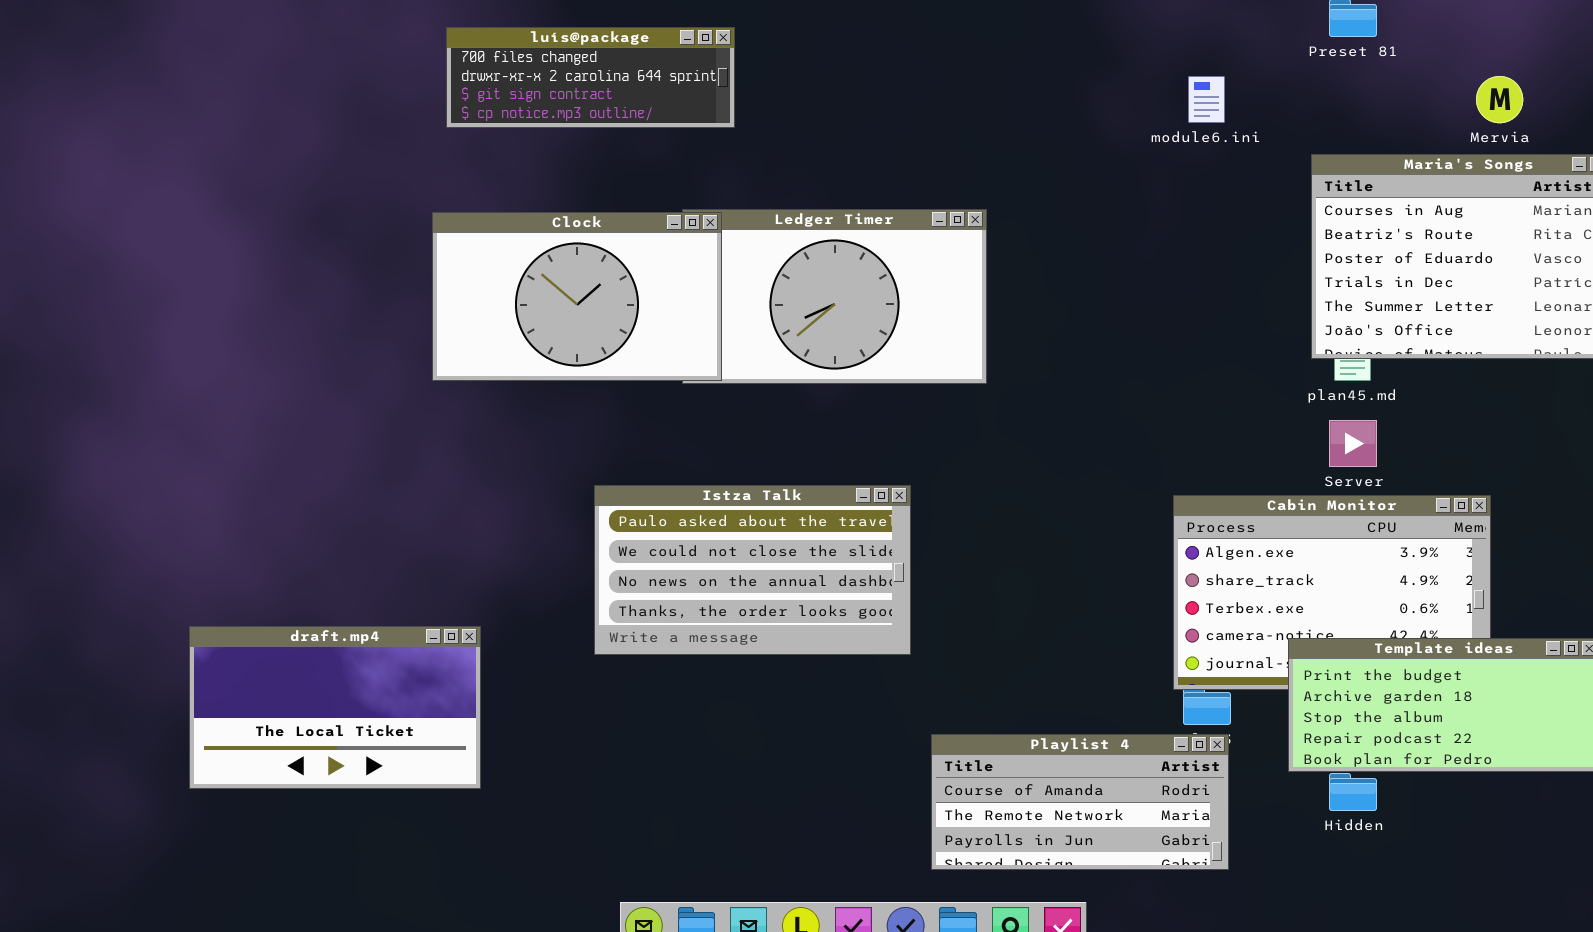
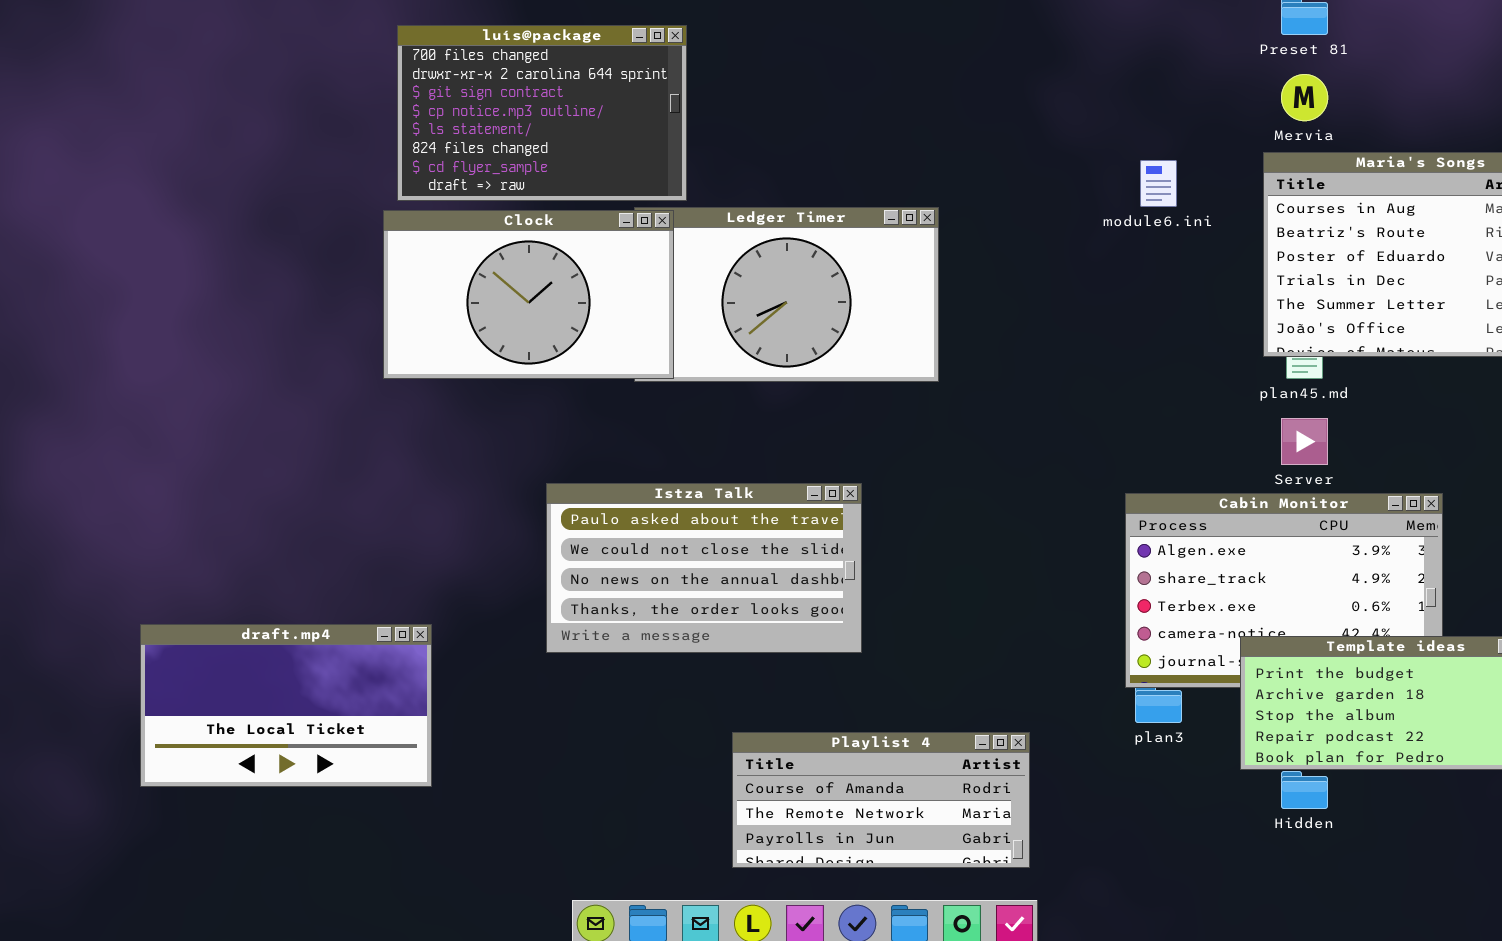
luís@package: [446,27,735,128] -> [397,25,687,201], resized
module6.ini: [1188,76,1225,123] -> [1140,160,1177,207], moved
Mervia: [1476,76,1523,123] -> [1281,74,1328,121], moved
Playlist 4: [931,734,1229,870] -> [732,732,1030,868], moved

